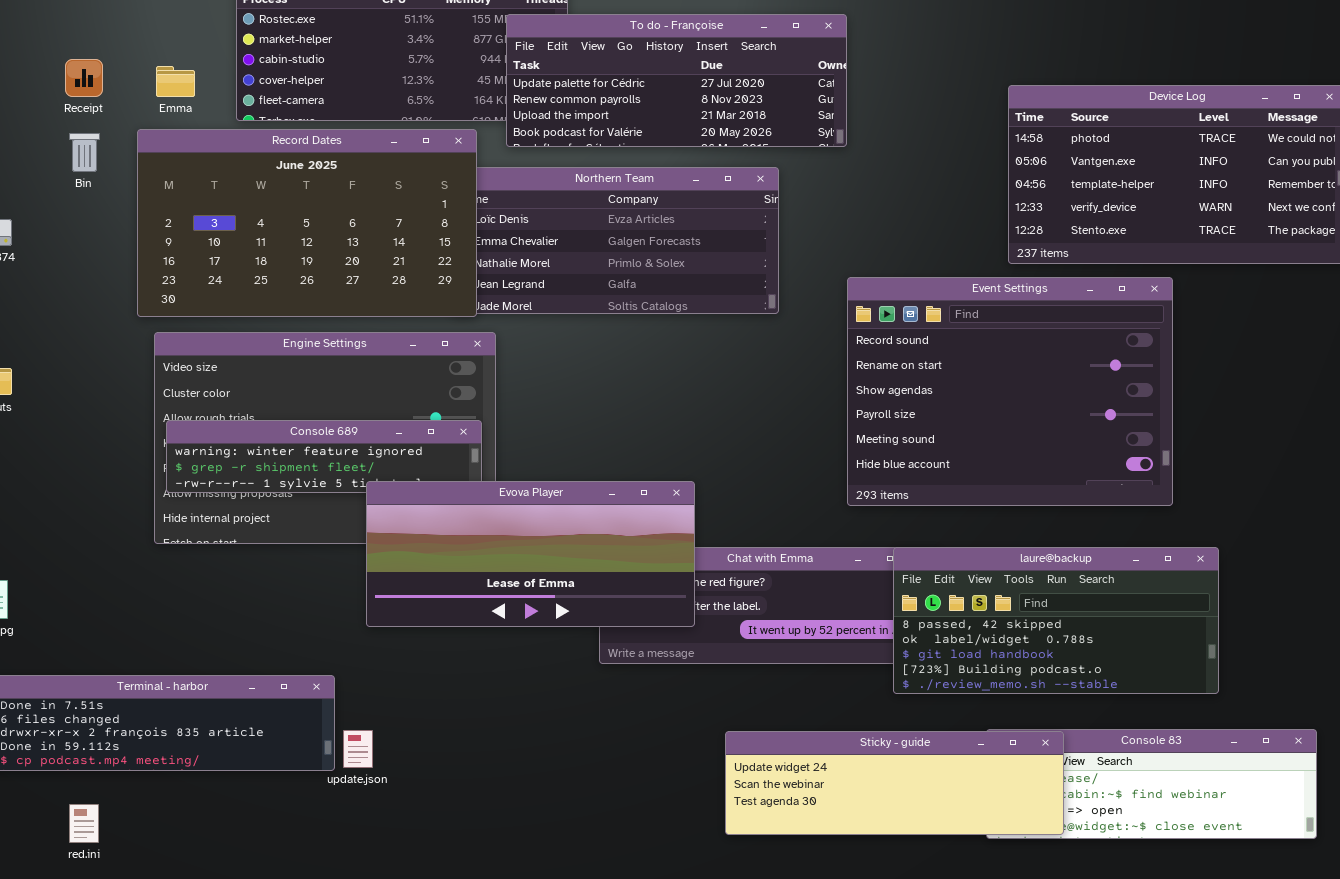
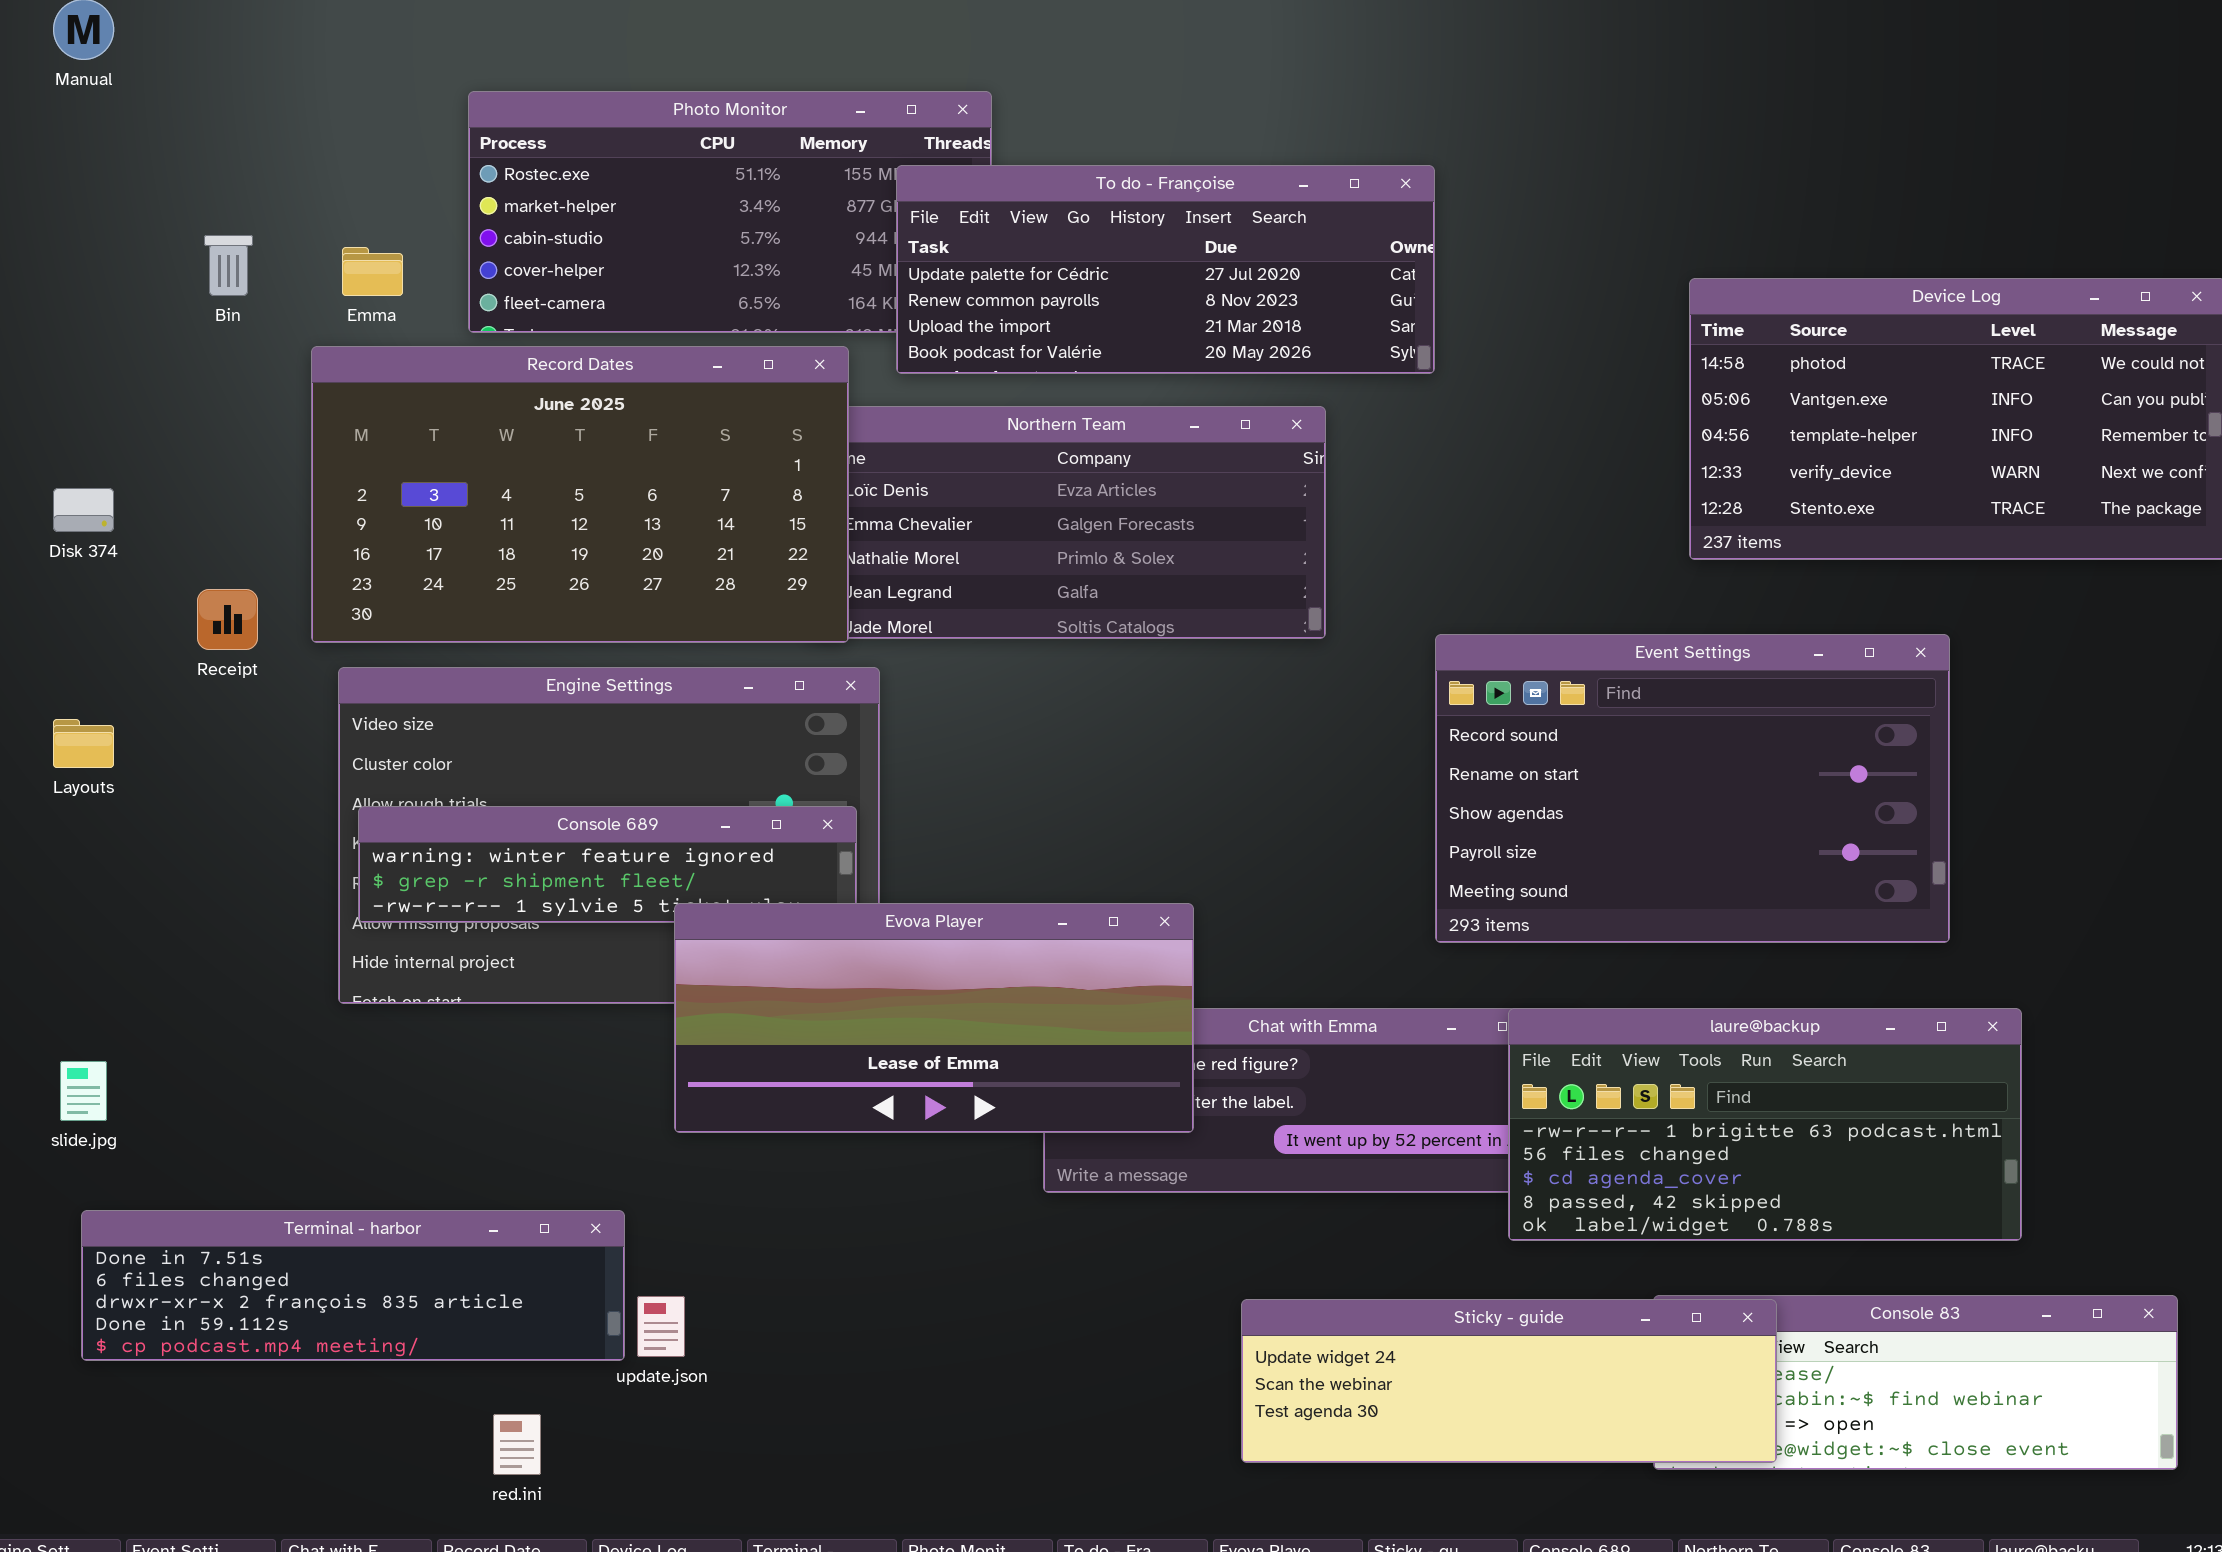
Receipt: [65,59,103,97] -> [197,589,258,650], moved
Bin: [69,133,100,172] -> [204,235,253,296], moved
Event Settings: [847,277,1173,506] -> [1435,634,1950,943], resized
laure@backup: [893,547,1219,694] -> [1508,1008,2022,1241], scrolled up 3 rows
red.ini: [69,804,99,843] -> [493,1414,541,1475], moved

